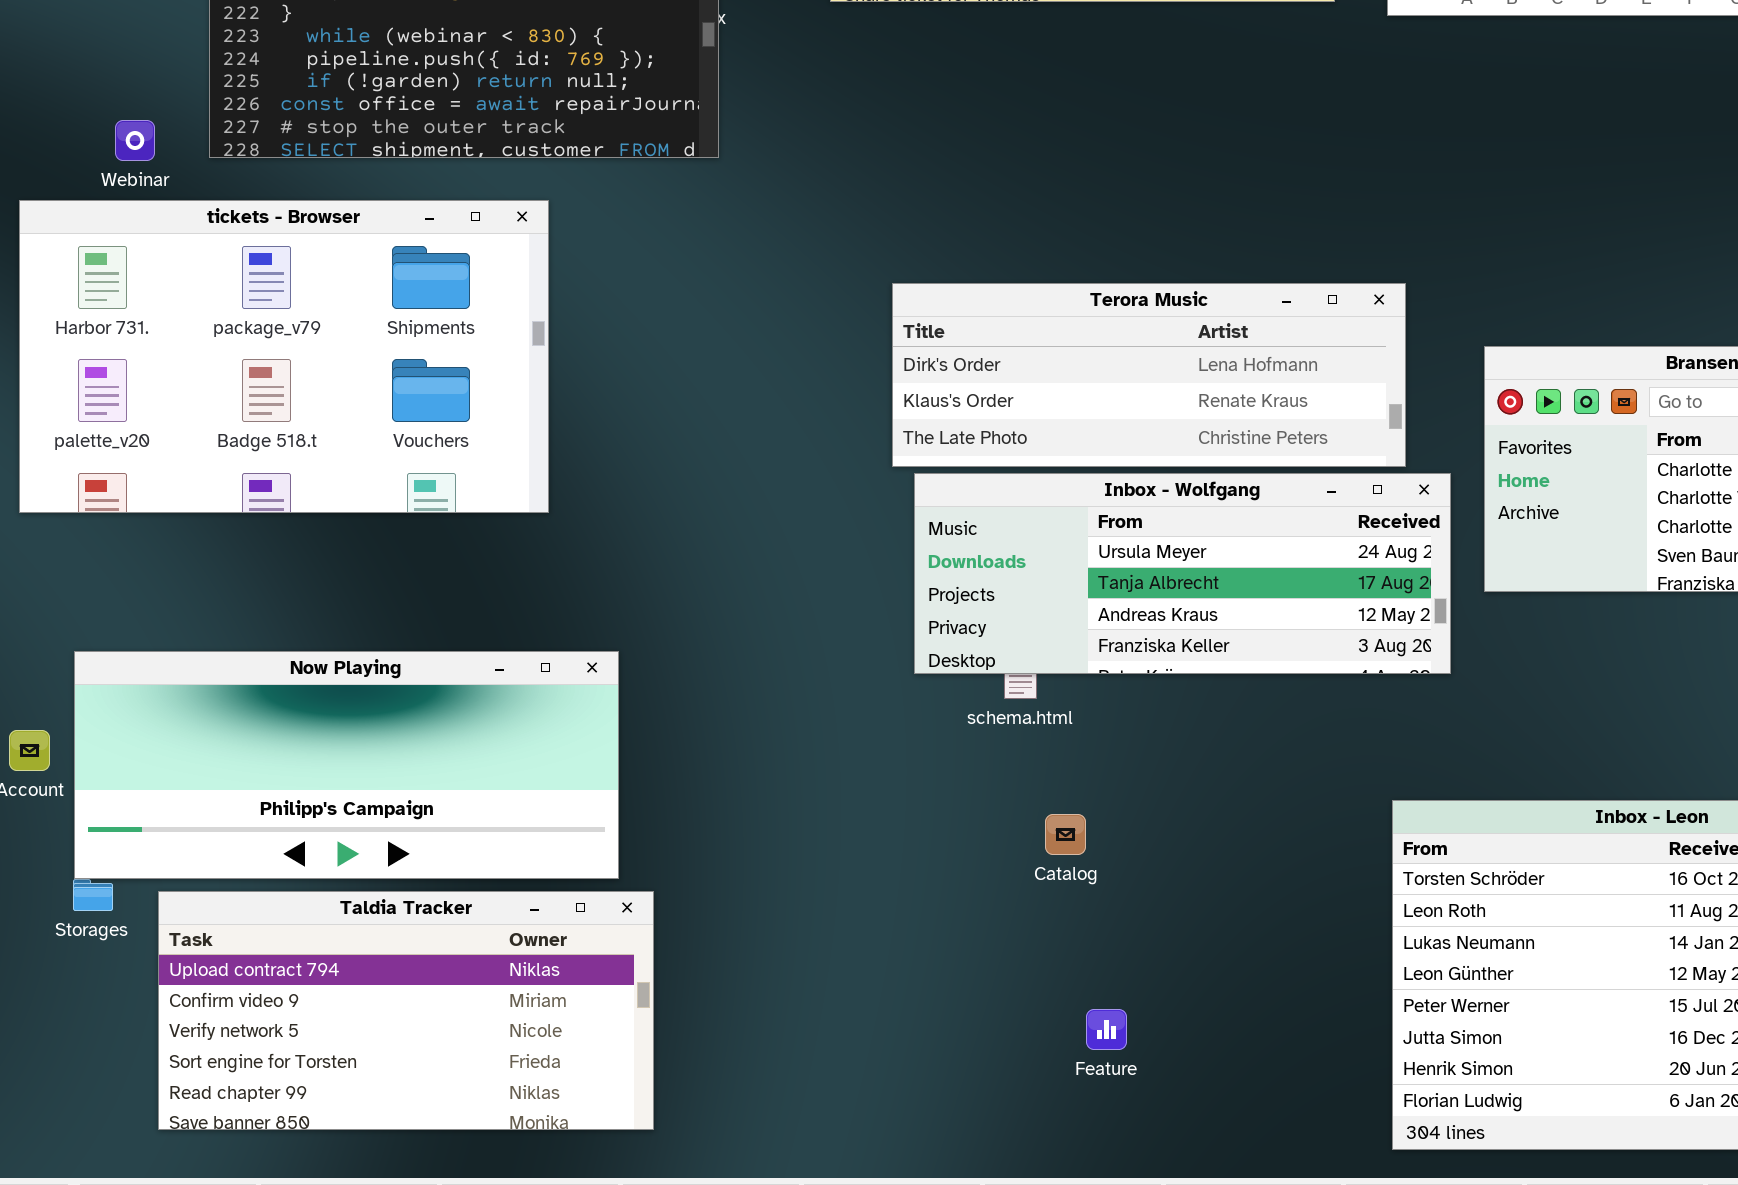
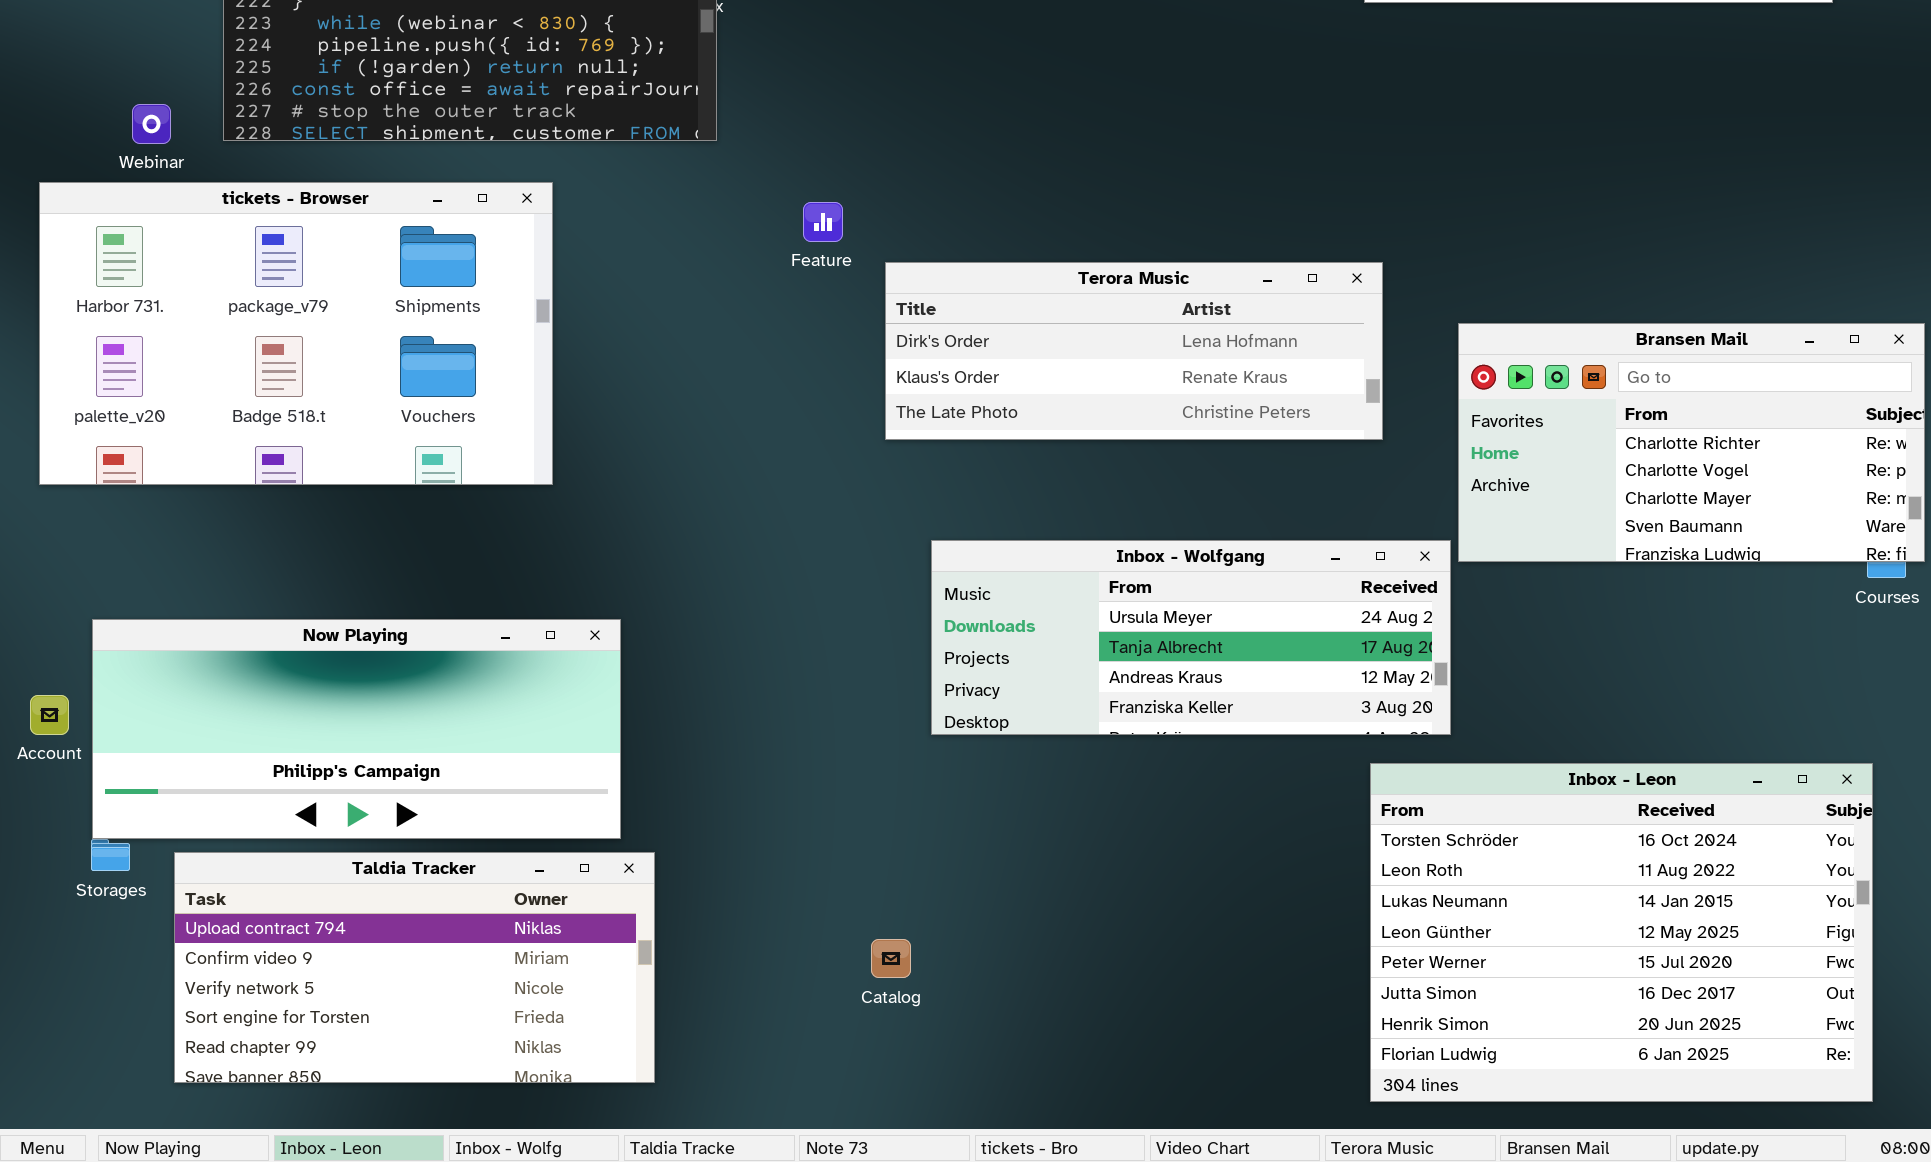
Inbox - Wolfgang: [914,473,1451,674] -> [931,540,1451,735], moved
Catalog: [1045,814,1086,855] -> [871,939,911,978], moved
Feature: [1086,1009,1127,1050] -> [803,202,843,242], moved

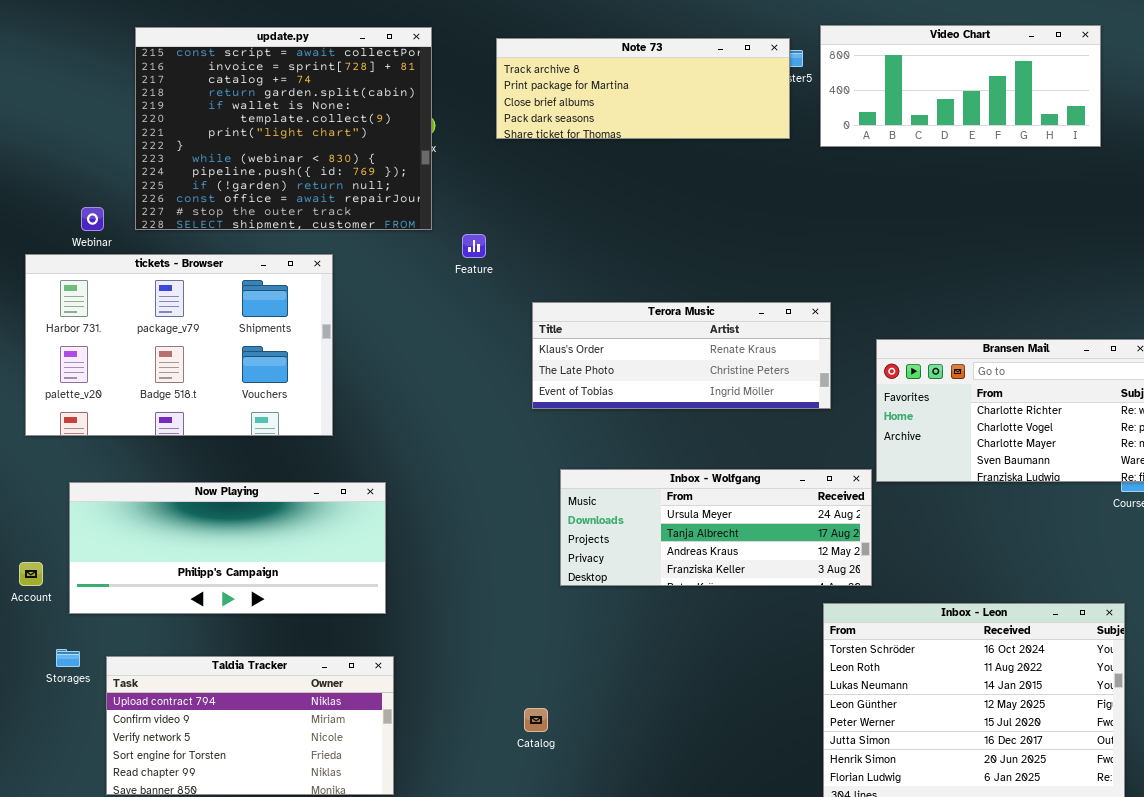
Feature: [803,202,843,242] -> [462,234,486,258], moved
Terora Music: [885,262,1383,440] -> [532,302,831,409], scrolled down 1 row
Now Playing: [92,619,621,839] -> [69,482,386,614], moved

